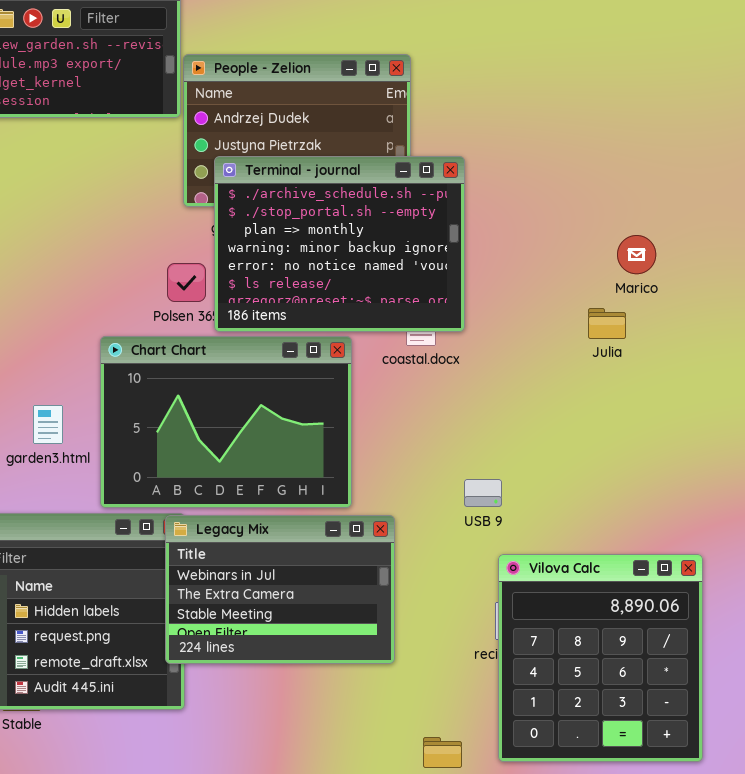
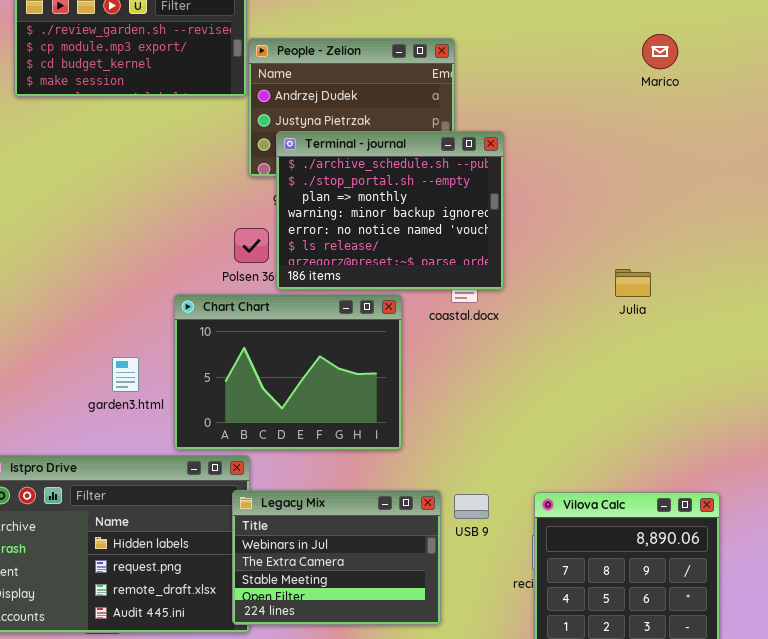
Marico: [617,235,656,274] -> [642,34,678,69], moved
USB 9: [464,479,502,507] -> [454,494,489,519], moved
Legacy Mix: [165,515,395,664] -> [232,490,441,625], moved

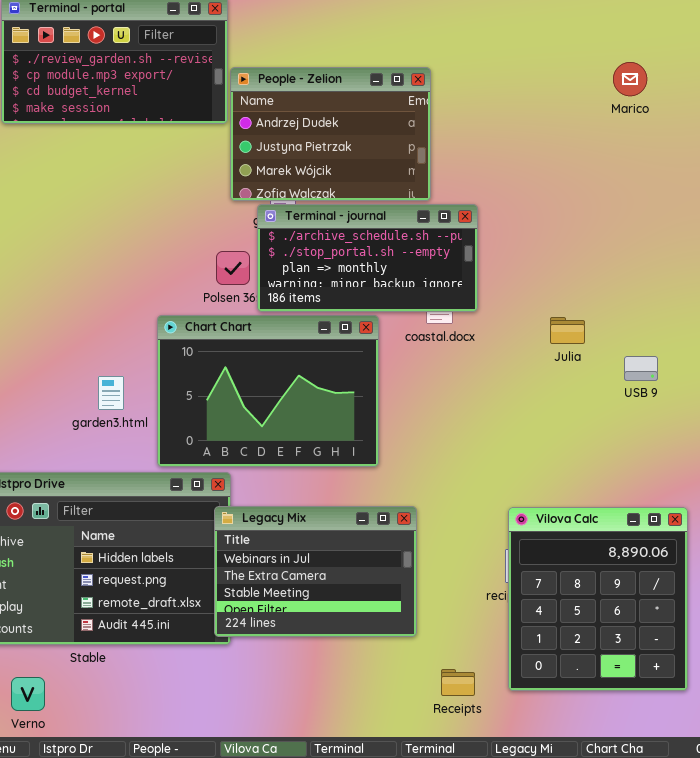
Terminal - journal: [276,131,504,290] -> [257,204,478,312], resized
Julia: [615,269,651,297] -> [550,317,585,344], moved
USB 9: [454,494,489,519] -> [624,356,658,381], moved

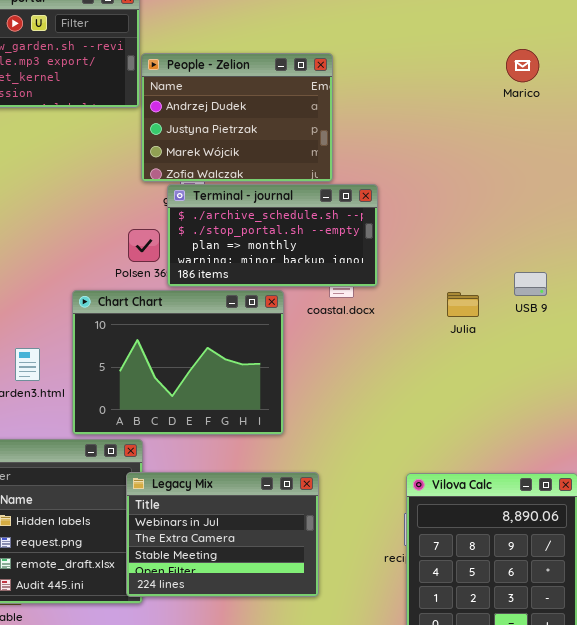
USB 9: [624,356,658,381] -> [514,272,547,296], moved

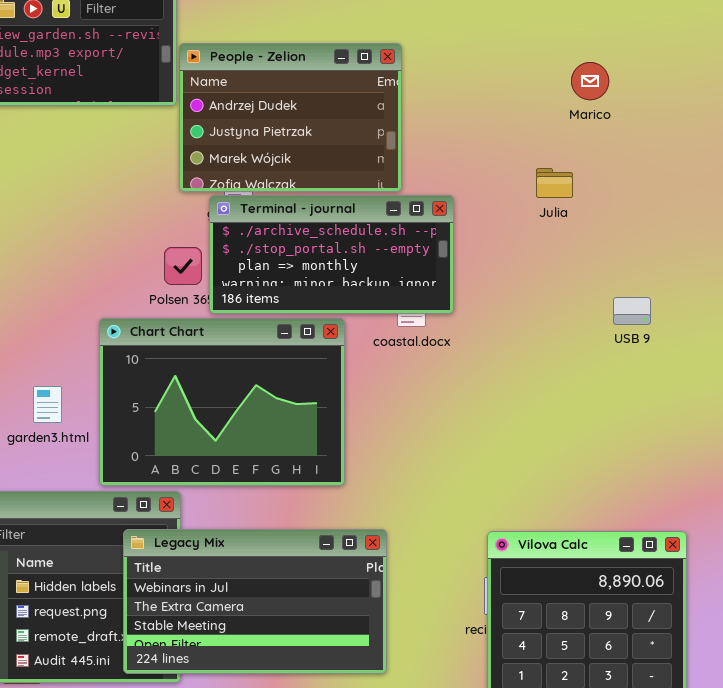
Marico: [506,49,539,82] -> [571,62,609,100], moved
Julia: [447,292,479,317] -> [536,168,573,198], moved
Legacy Mix: [126,472,319,597] -> [123,529,387,674], resized

